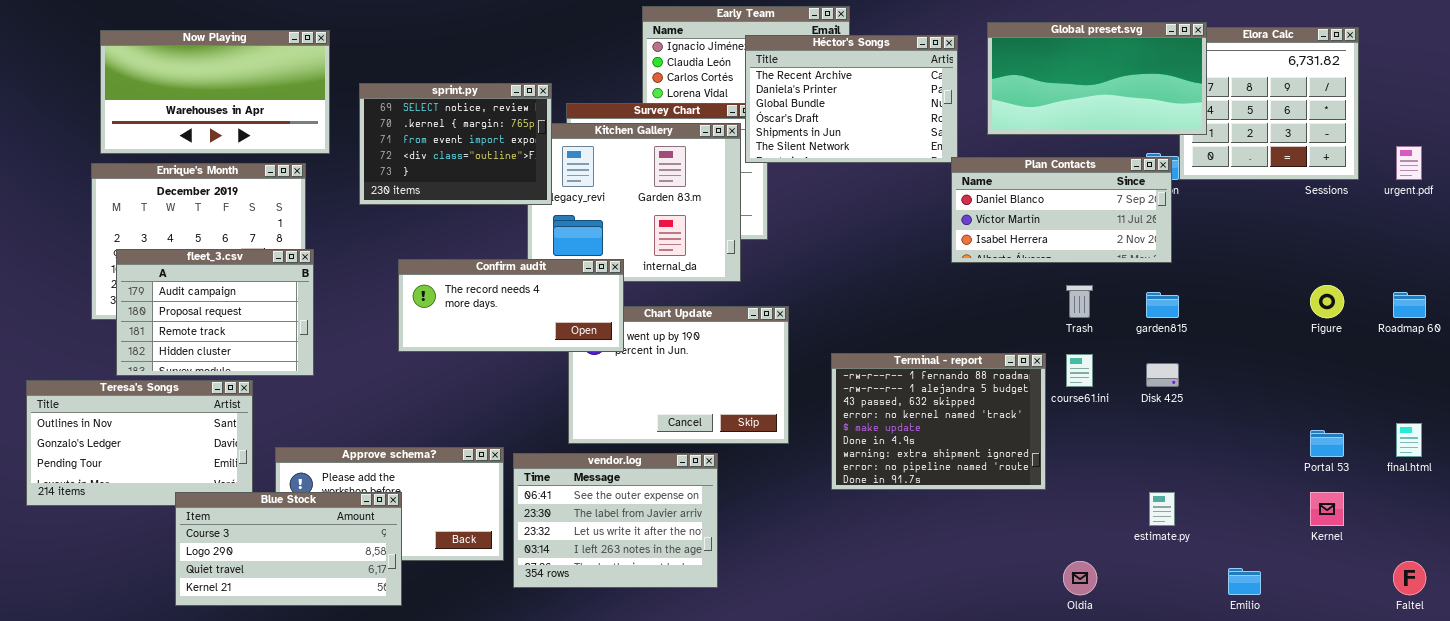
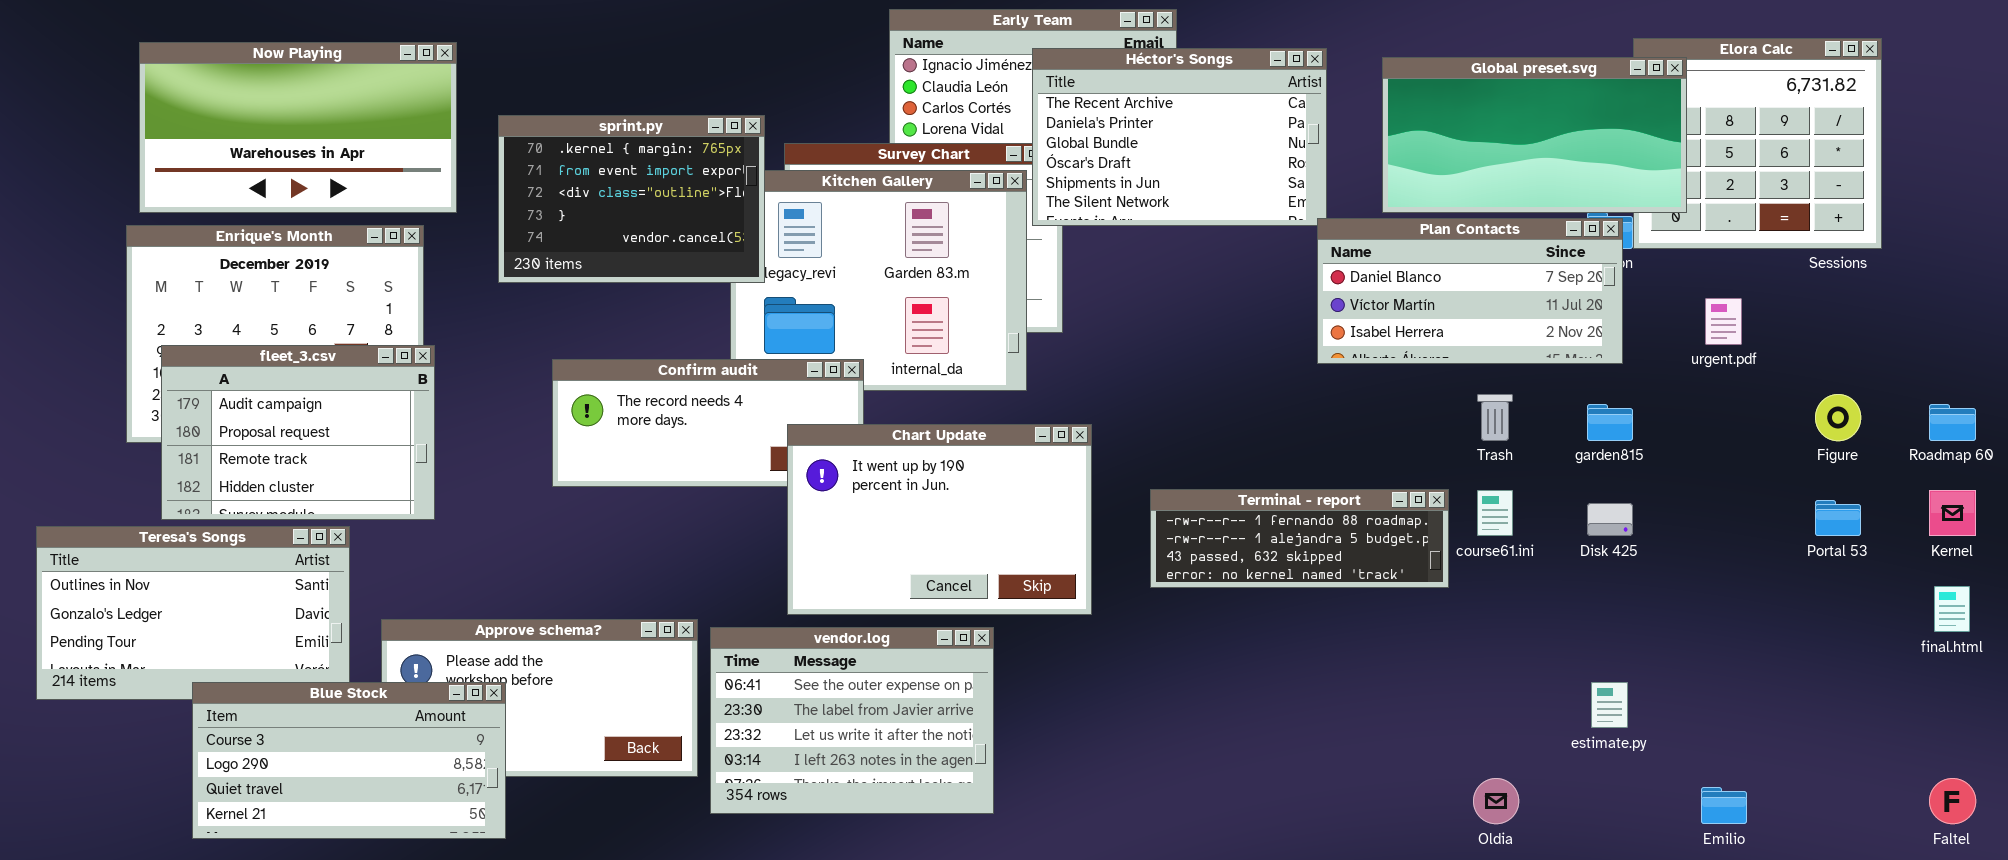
Global preset.svg: [987,22,1207,135] -> [1382,57,1687,213], moved
sprint.py: [359,83,552,205] -> [498,115,765,283], scrolled down 1 row
urgent.pdf: [1396,146,1422,180] -> [1705,298,1742,345], moved
Chart Update: [568,306,789,444] -> [787,424,1092,615], raised
Terminal - report: [831,353,1046,490] -> [1150,489,1449,588], resized
Portal 53: [1310,430,1344,457] -> [1815,500,1861,536], moved
Blue Stock: [175,492,402,606] -> [192,682,506,839], moved
Kernel: [1310,492,1344,526] -> [1929,490,1976,536], moved

